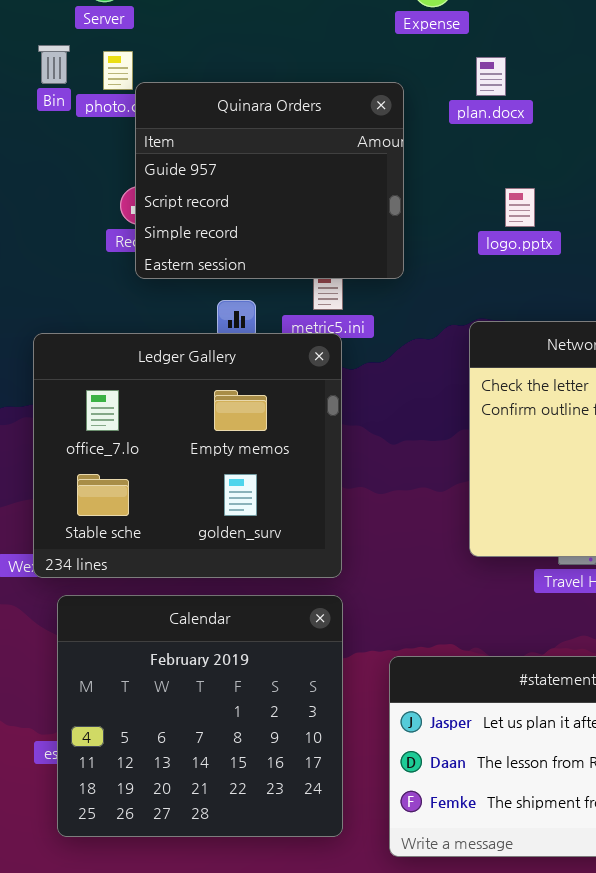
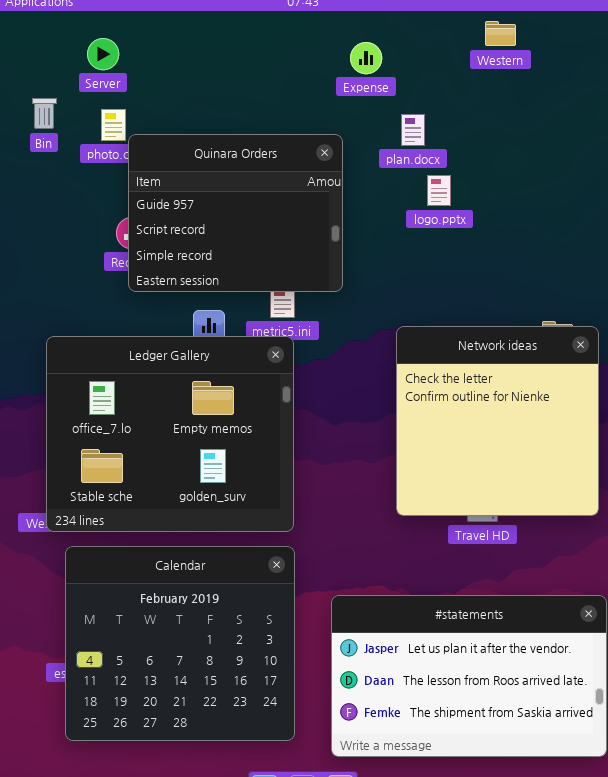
Bin: [38,45,70,84] -> [32,98,57,129], moved
logo.pptx: [505,188,535,227] -> [427,175,451,206], moved

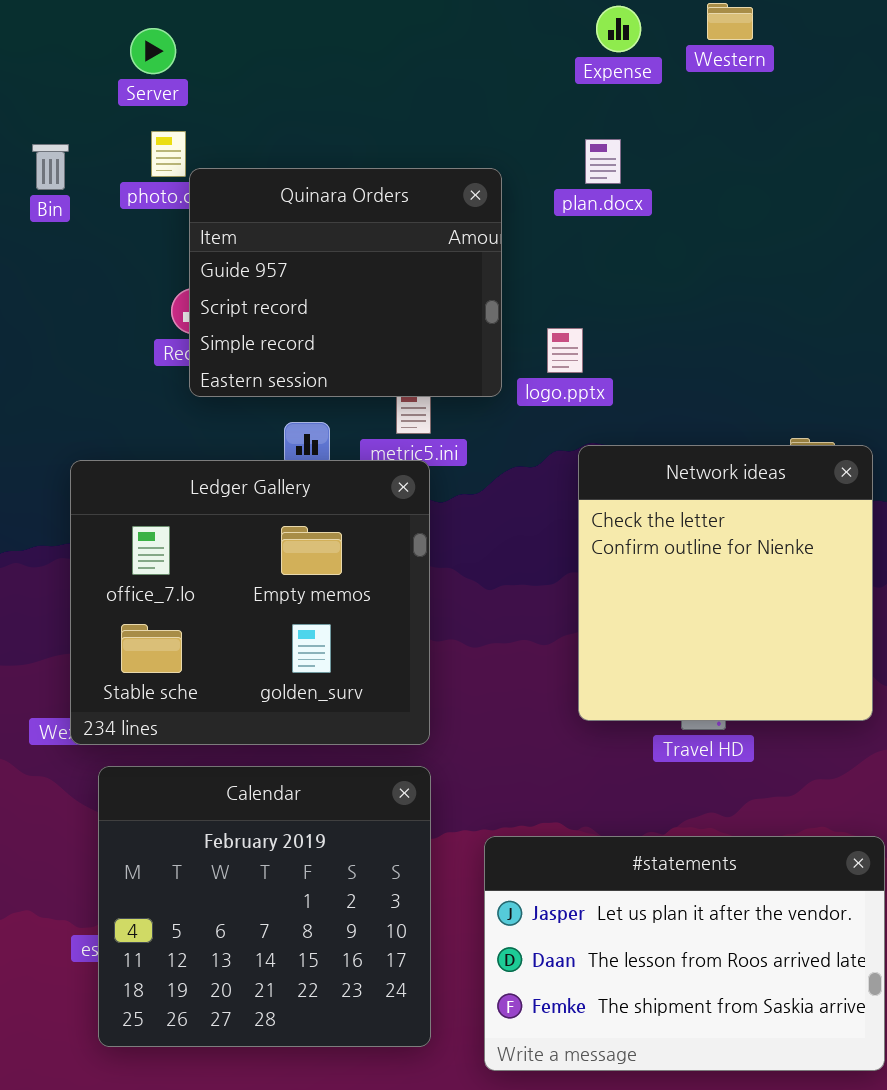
Expense: [350,42,382,74] -> [596,6,641,52], moved
Bin: [32,98,57,129] -> [32,144,69,190], moved
logo.pptx: [427,175,451,206] -> [547,328,583,373], moved

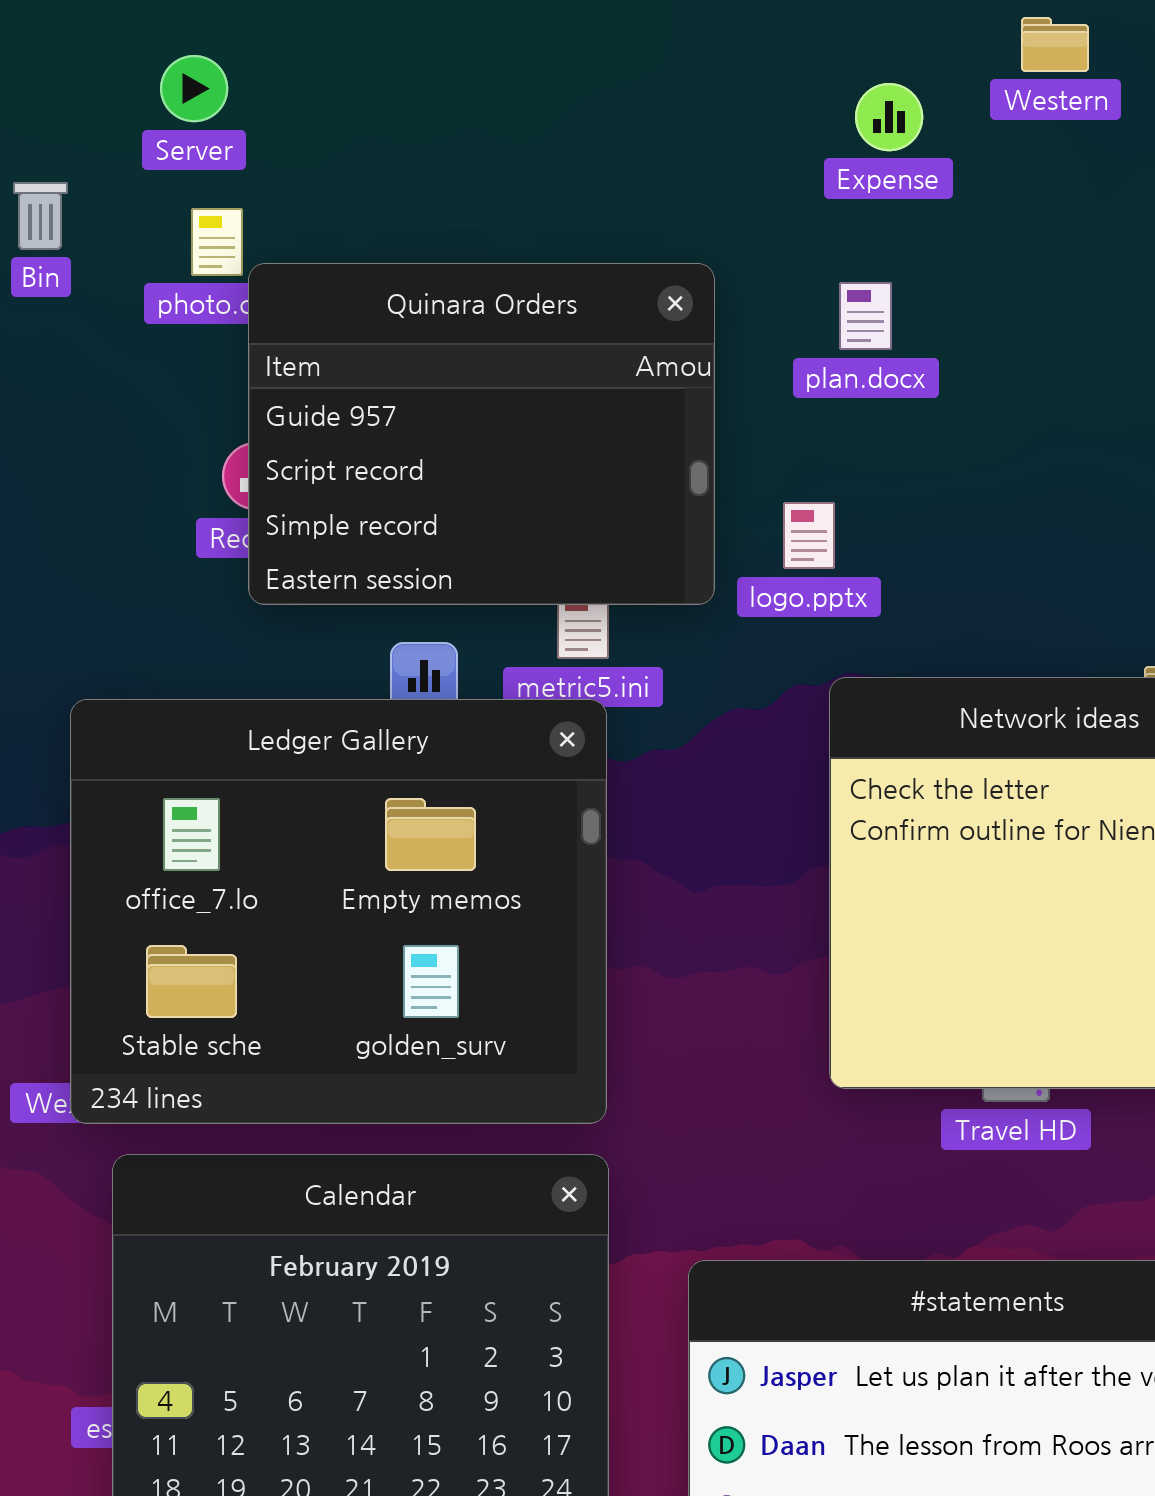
Expense: [596,6,641,52] -> [855,83,923,151], moved
plan.docx: [585,139,621,184] -> [839,282,892,350], moved
Bin: [32,144,69,190] -> [13,182,68,250], moved

